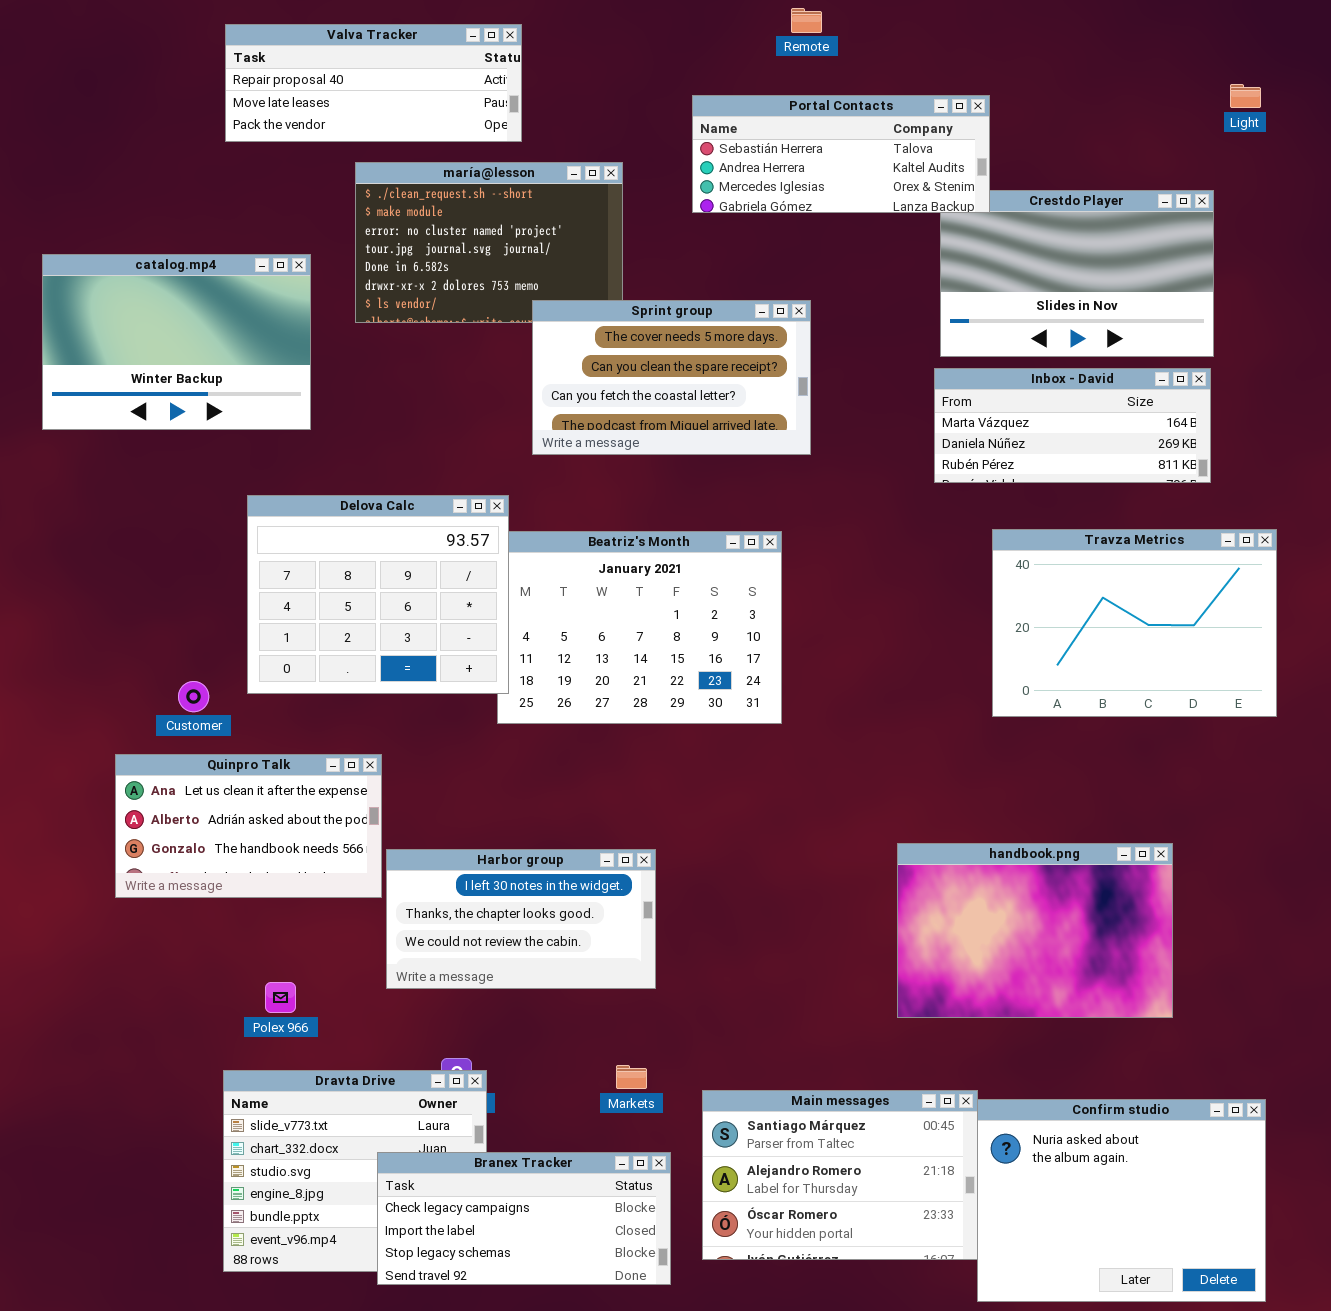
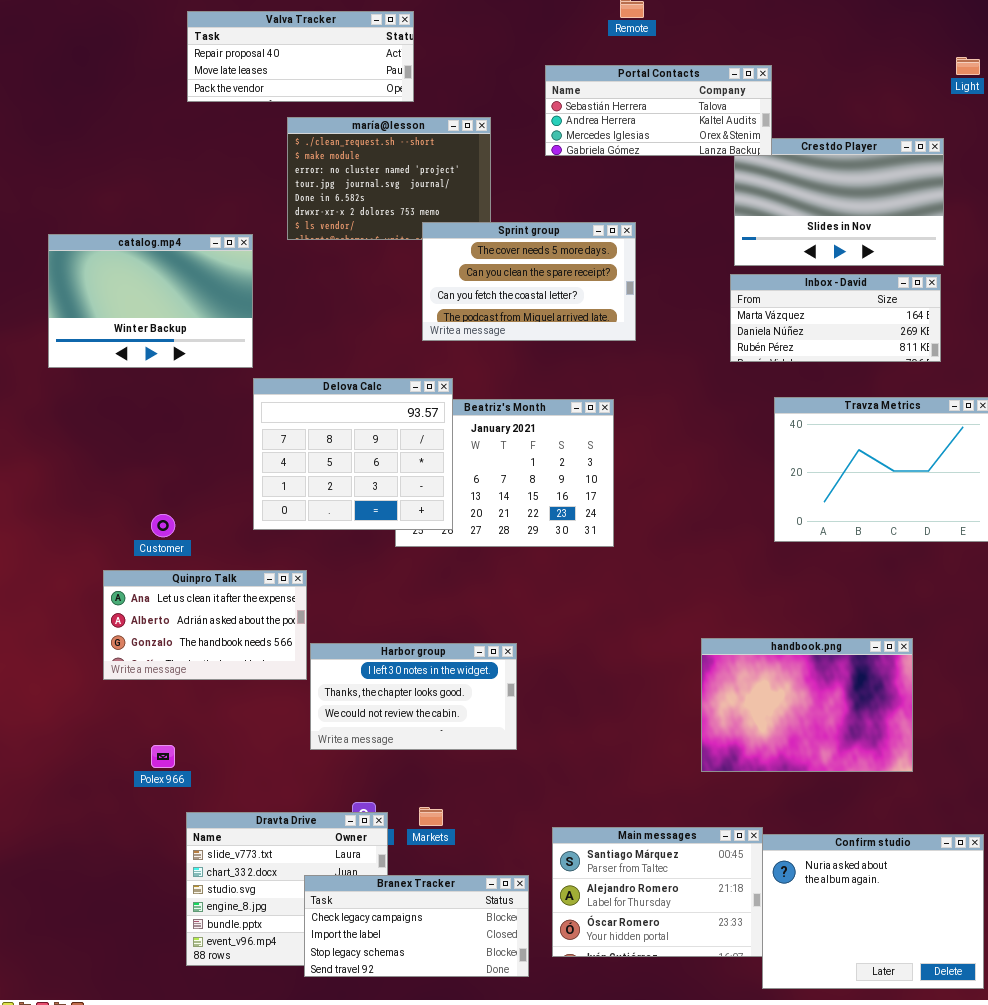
catalog.mp4: [42,254,311,430] -> [48,234,253,368], moved
Delova Calc: [247,495,509,694] -> [253,378,453,530], moved
Polex 966: [265,982,296,1013] -> [151,745,175,768], moved
Markets: [616,1065,647,1089] -> [419,807,443,826], moved

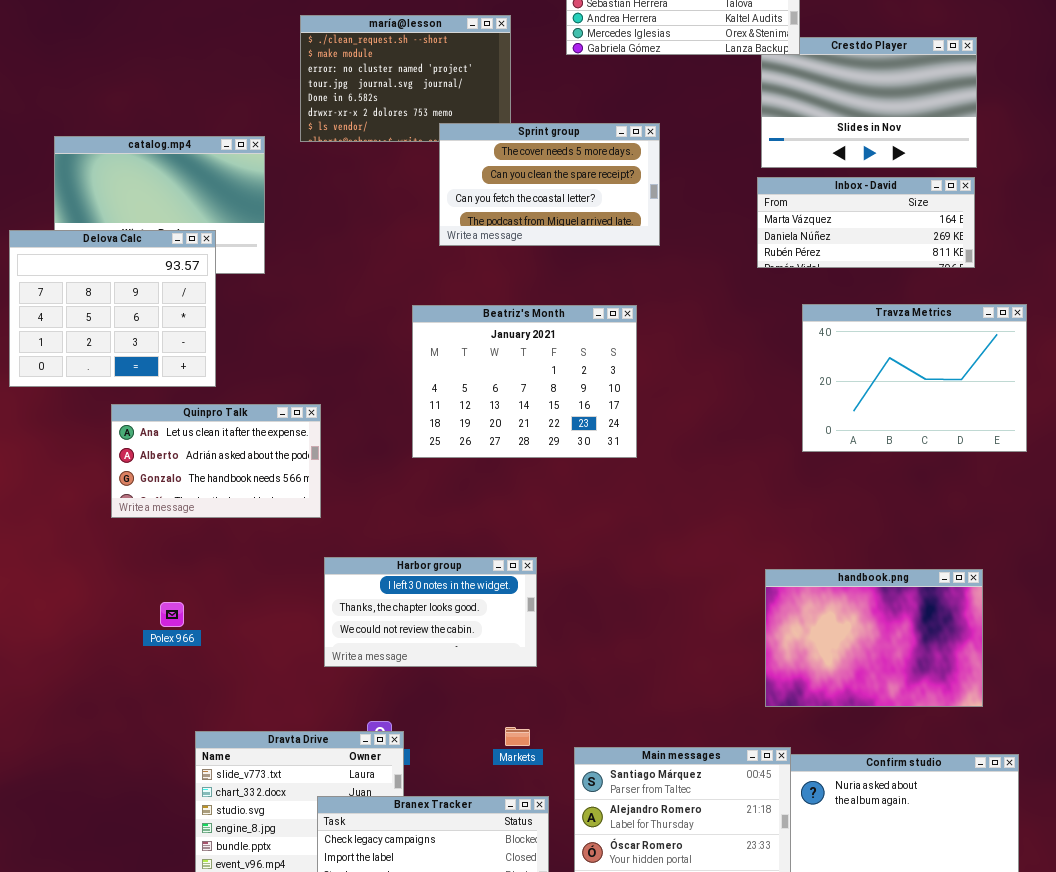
Delova Calc: [253,378,453,530] -> [9,230,216,387], moved
Quinpro Talk: [103,570,307,680] -> [111,404,321,518], moved
handbook.png: [701,638,913,772] -> [765,569,983,707], moved
Polex 966: [151,745,175,768] -> [160,602,184,627], moved
Markets: [419,807,443,826] -> [505,727,530,746], moved

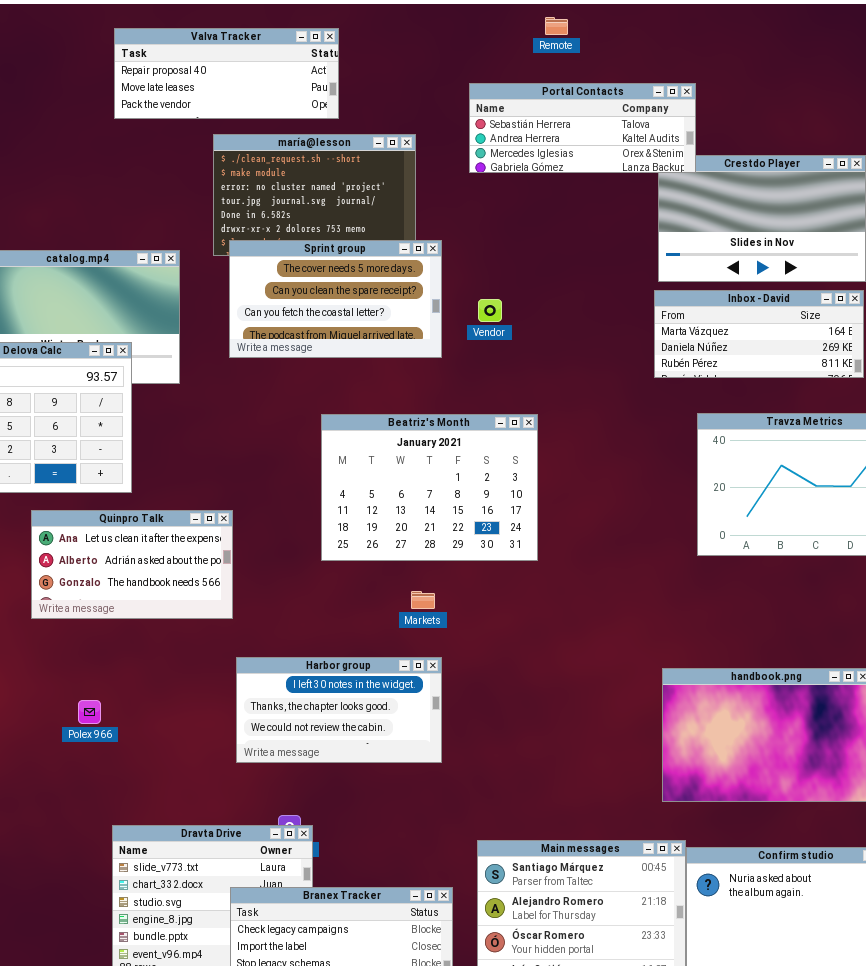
Sprint group: [439,123,660,246] -> [229,240,442,358], moved
Markets: [505,727,530,746] -> [411,591,435,609], moved

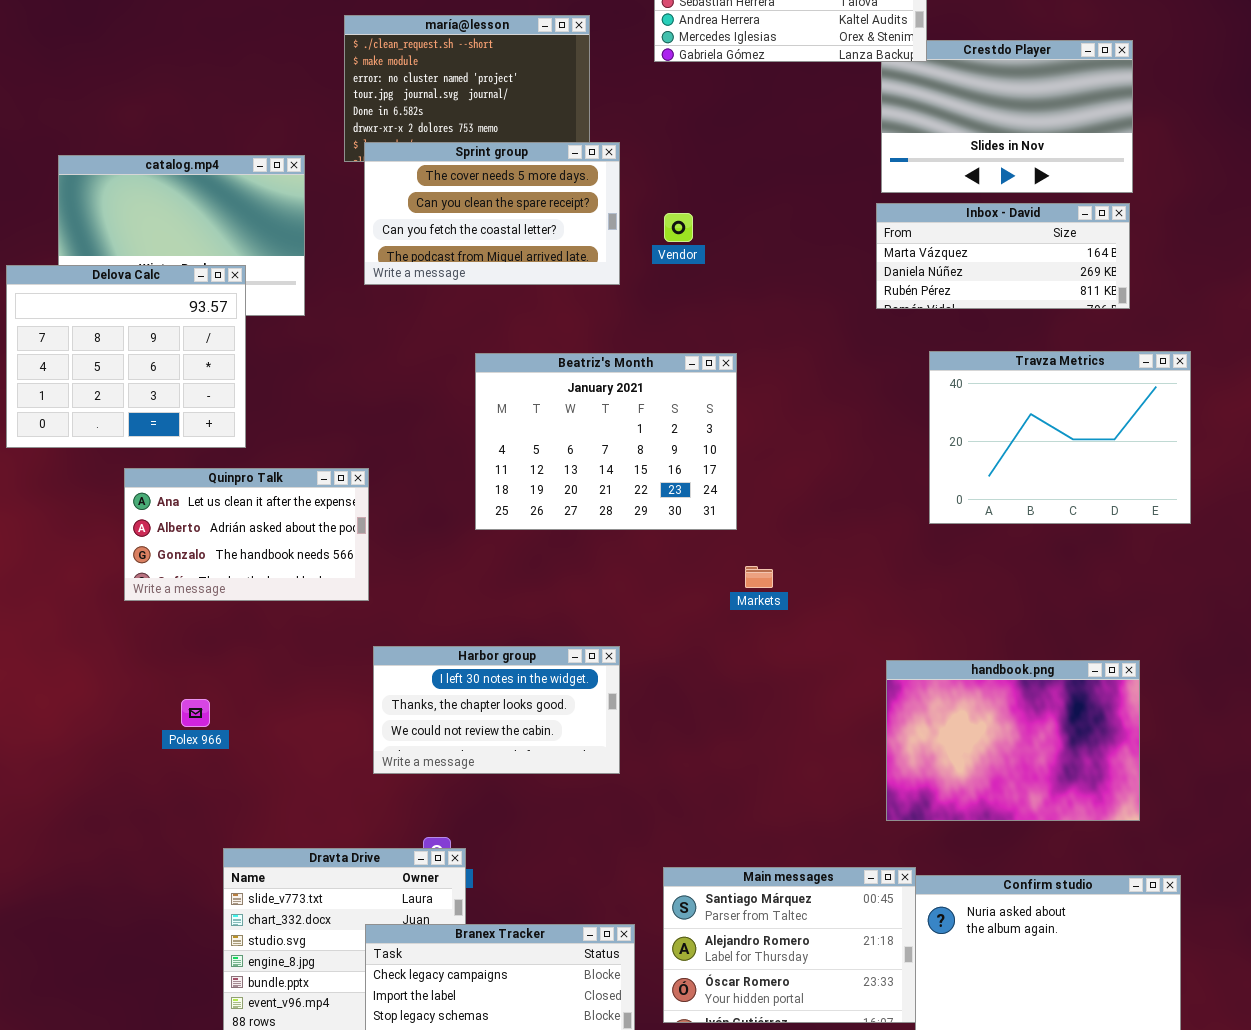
Markets: [411,591,435,609] -> [745,566,773,588], moved

